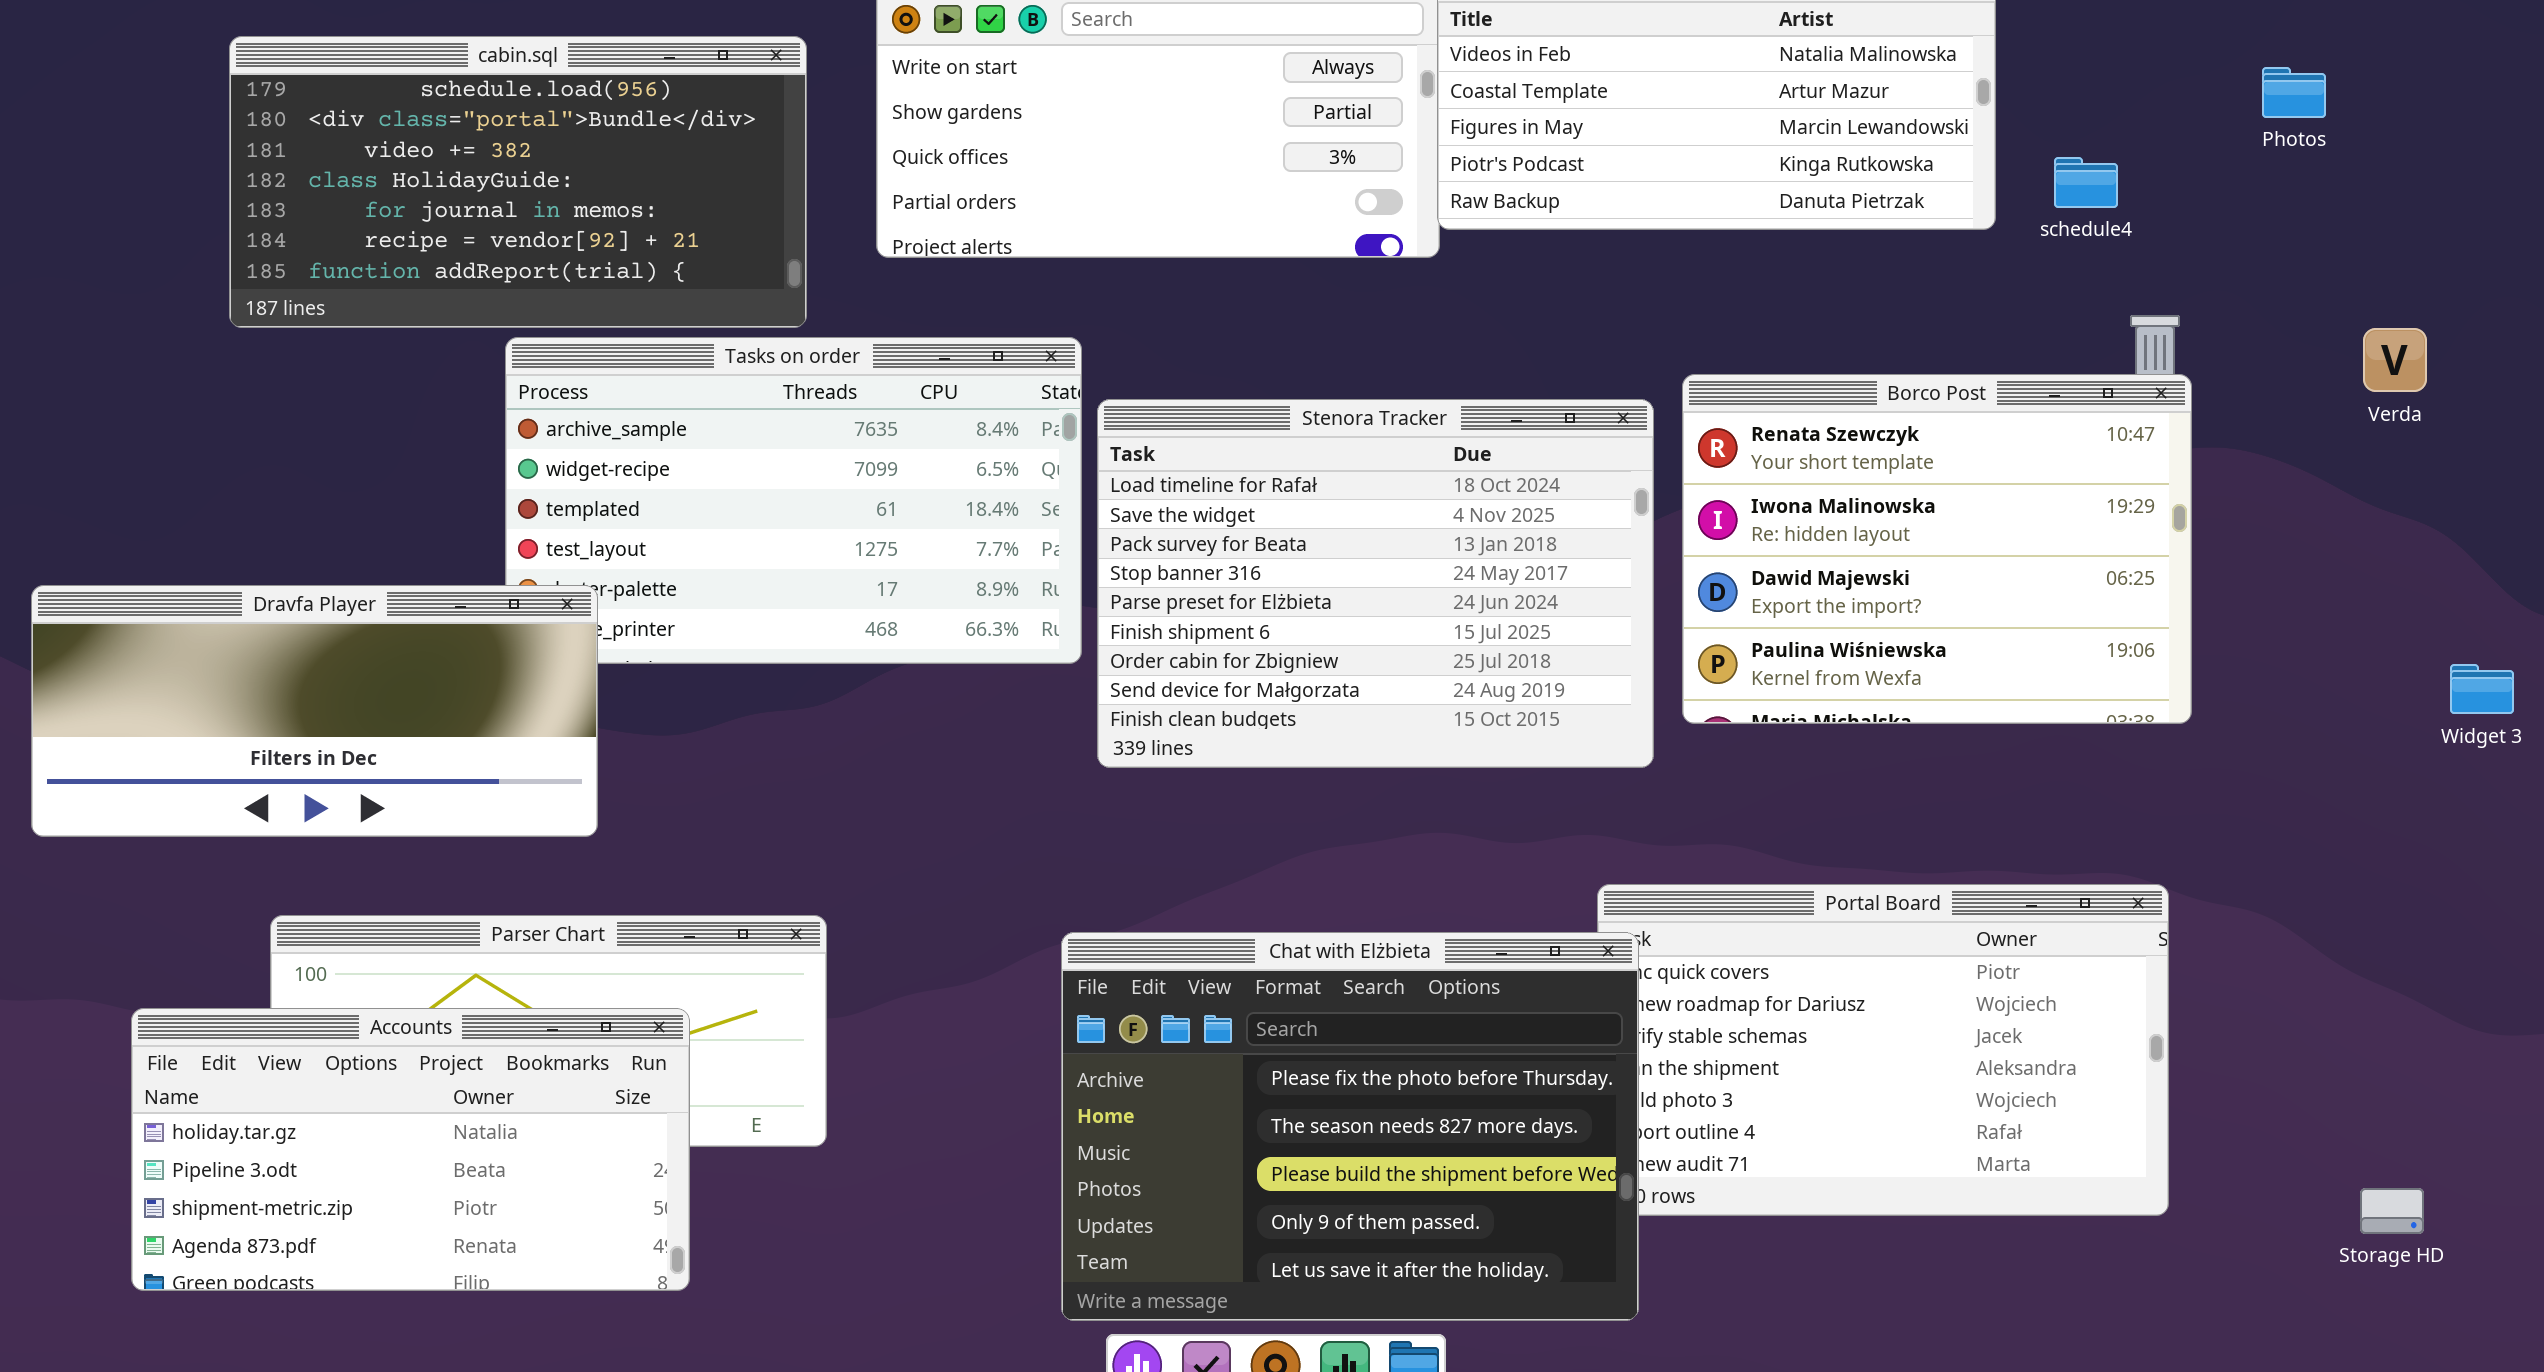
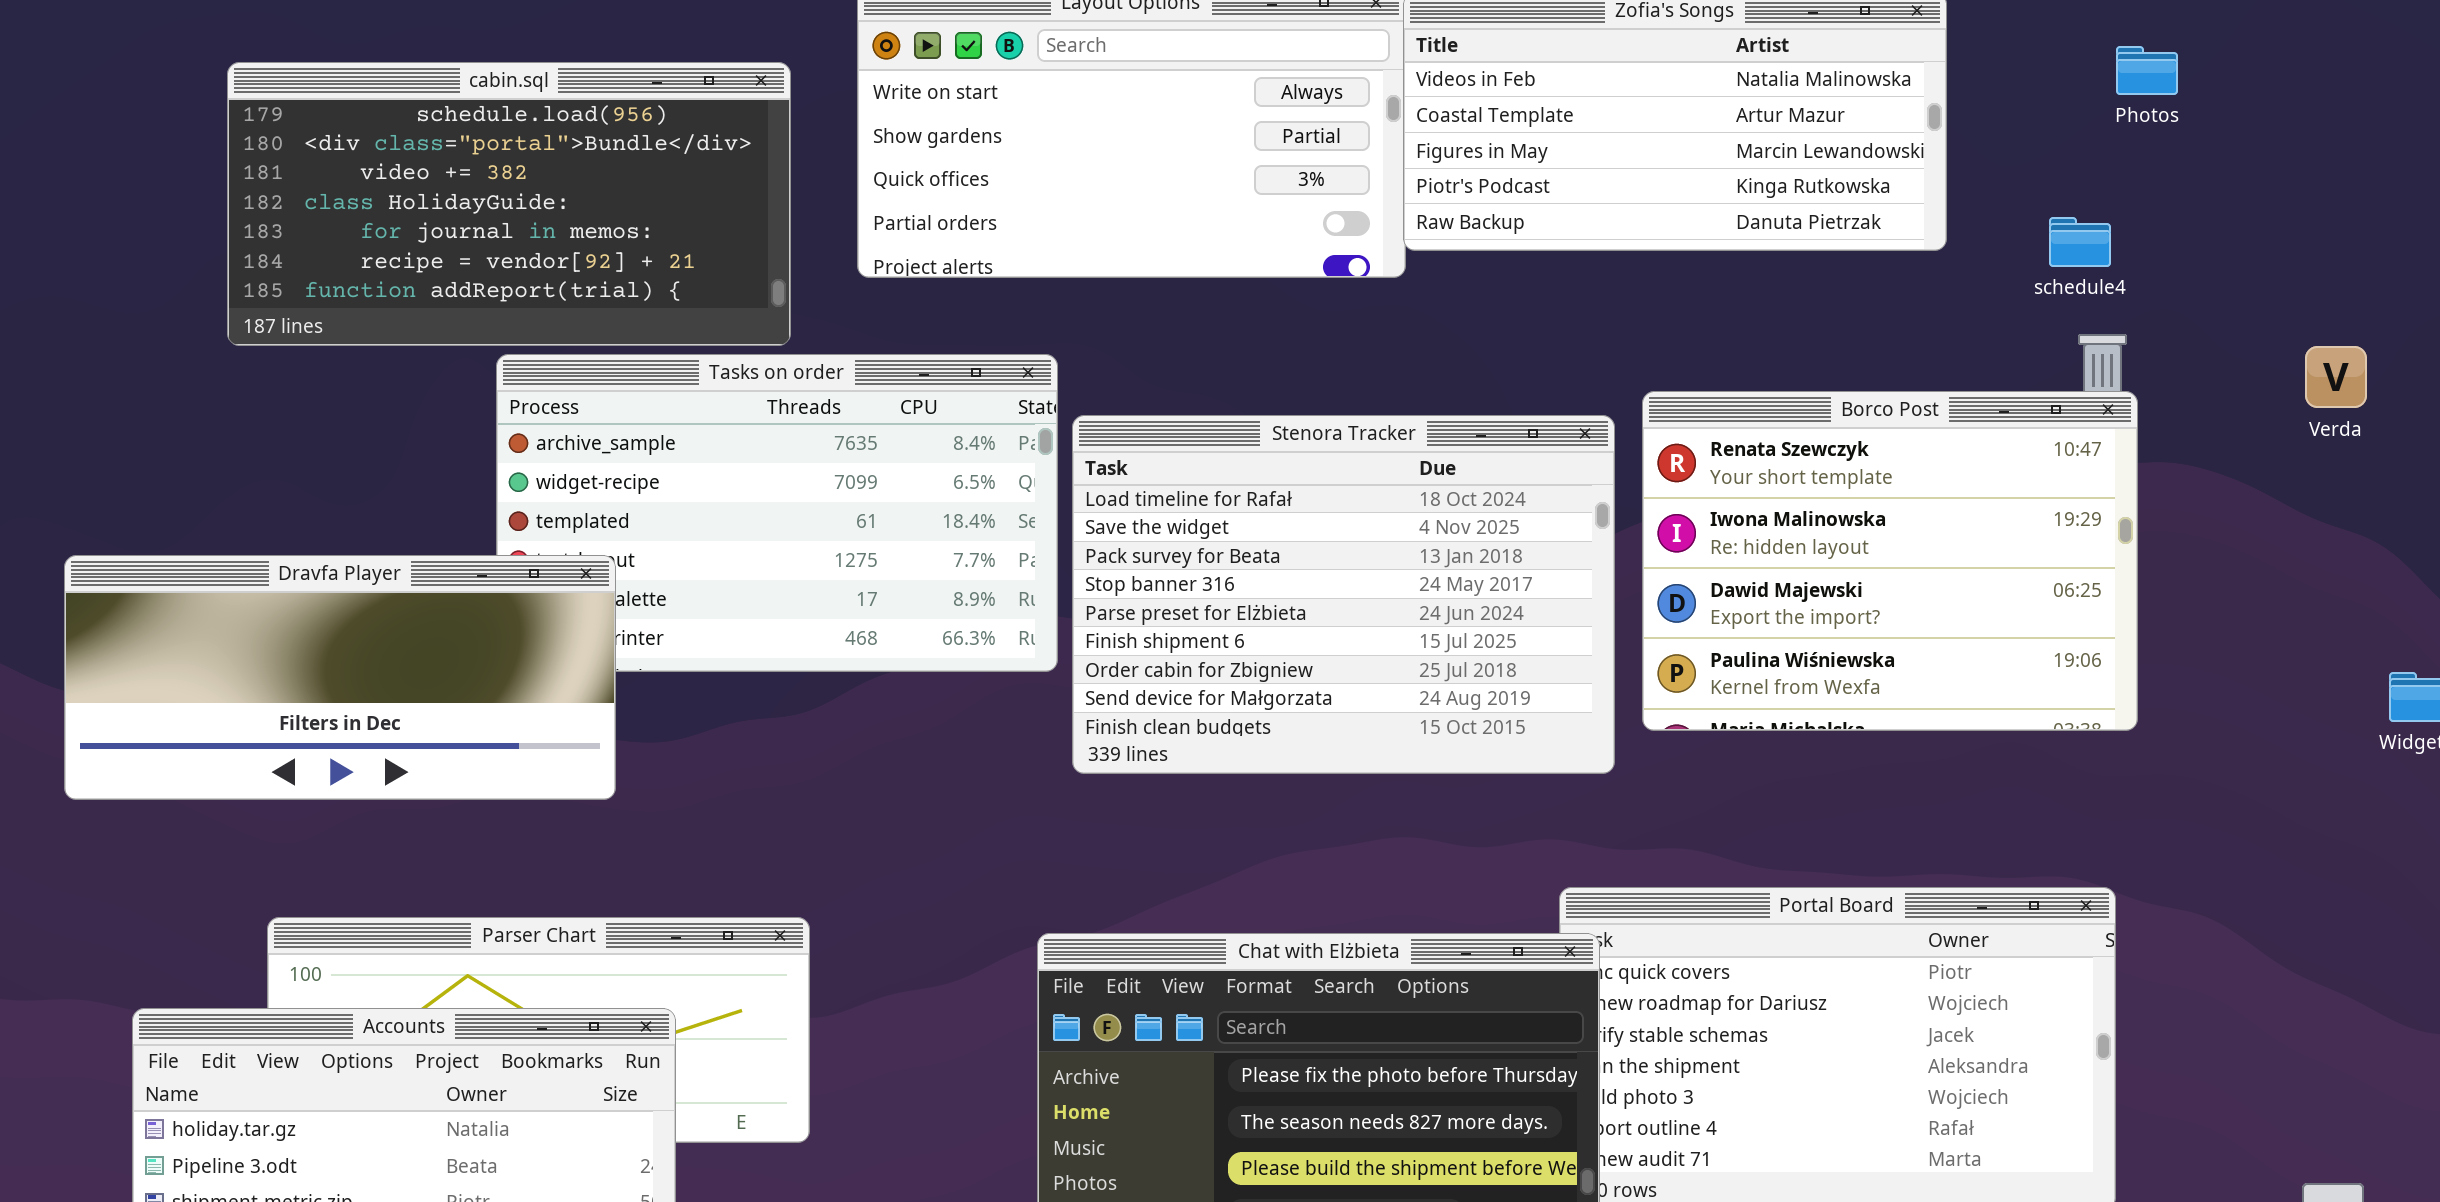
Photos: [2262,67,2326,118] -> [2116,46,2178,95], moved
schedule4: [2054,157,2118,208] -> [2049,217,2111,267], moved
Dravfa Player: [31,585,598,837] -> [64,555,616,800], moved

